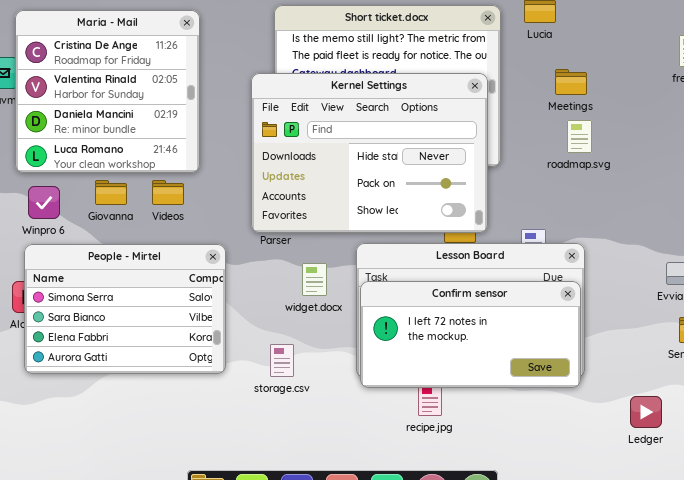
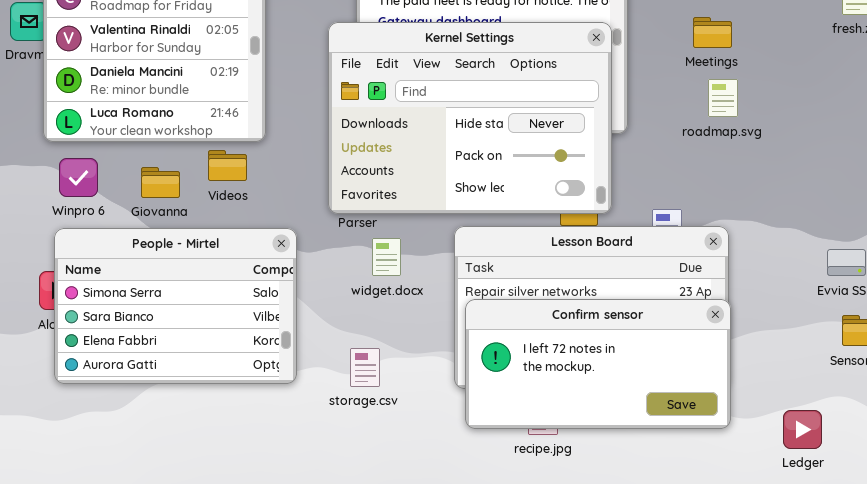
Giovanna: [95,180,127,205] -> [141,167,180,198], moved
widget.docx: [302,263,327,296] -> [372,238,401,276], moved
Confirm sensor: [360,281,581,388] -> [465,299,731,429], moved

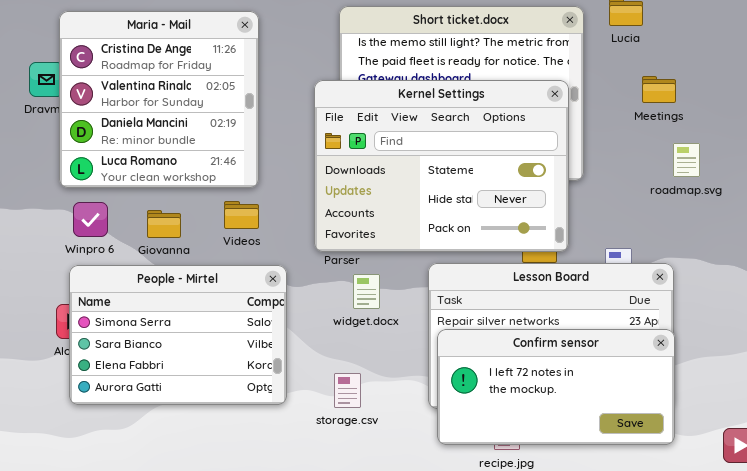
Kernel Settings: [328,22,612,214] -> [314,80,569,252], scrolled up 1 row
roadmap.svg: [708,79,738,117] -> [673,143,700,177], moved
Videos: [208,150,247,181] -> [224,201,259,229], moved

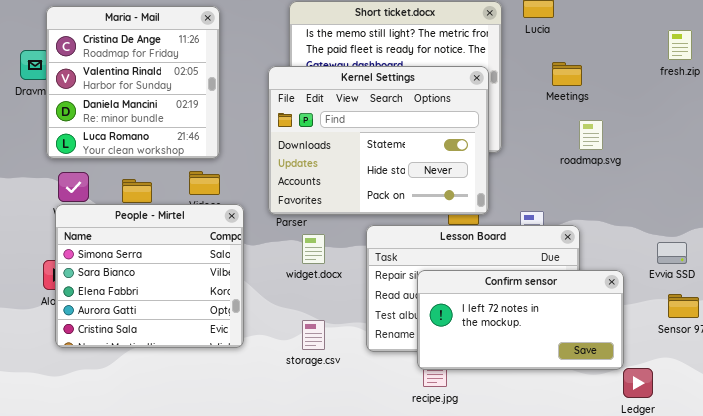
People - Mirtel: [69,265,287,405] -> [55,204,244,348], resized
Confirm sensor: [437,329,675,445] -> [417,270,624,370], moved
storage.csv: [334,373,361,408] -> [302,320,325,350], moved

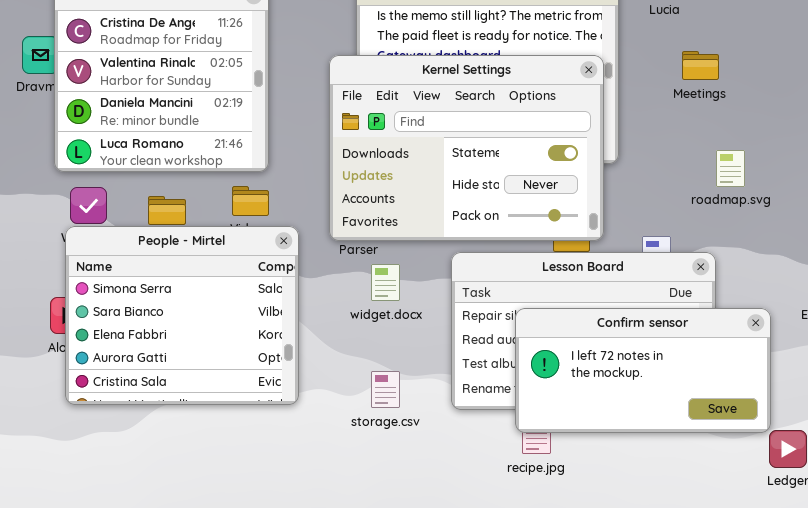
roadmap.svg: [579,120,603,150] -> [716,150,745,187], moved

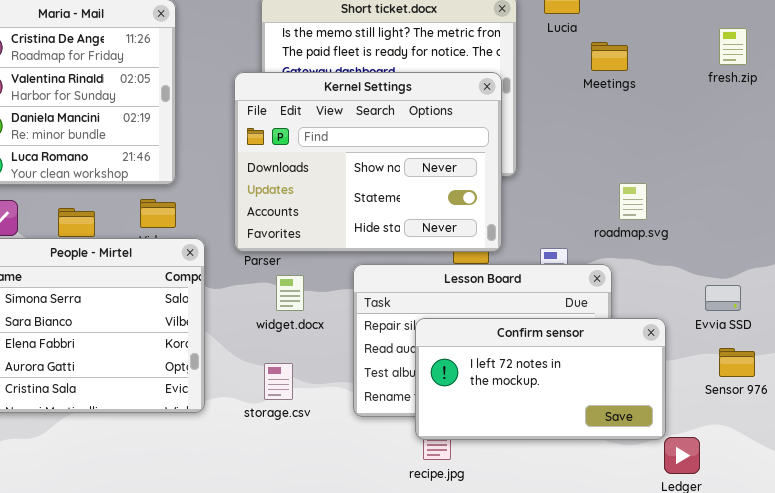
Meetings: [682,51,719,80] -> [591,42,628,71], moved
Kernel Settings: [329,55,604,241] -> [234,72,502,252], scrolled up 1 row
roadmap.svg: [716,150,745,187] -> [619,183,647,220], moved
storage.csv: [371,371,400,408] -> [264,363,293,400], moved

